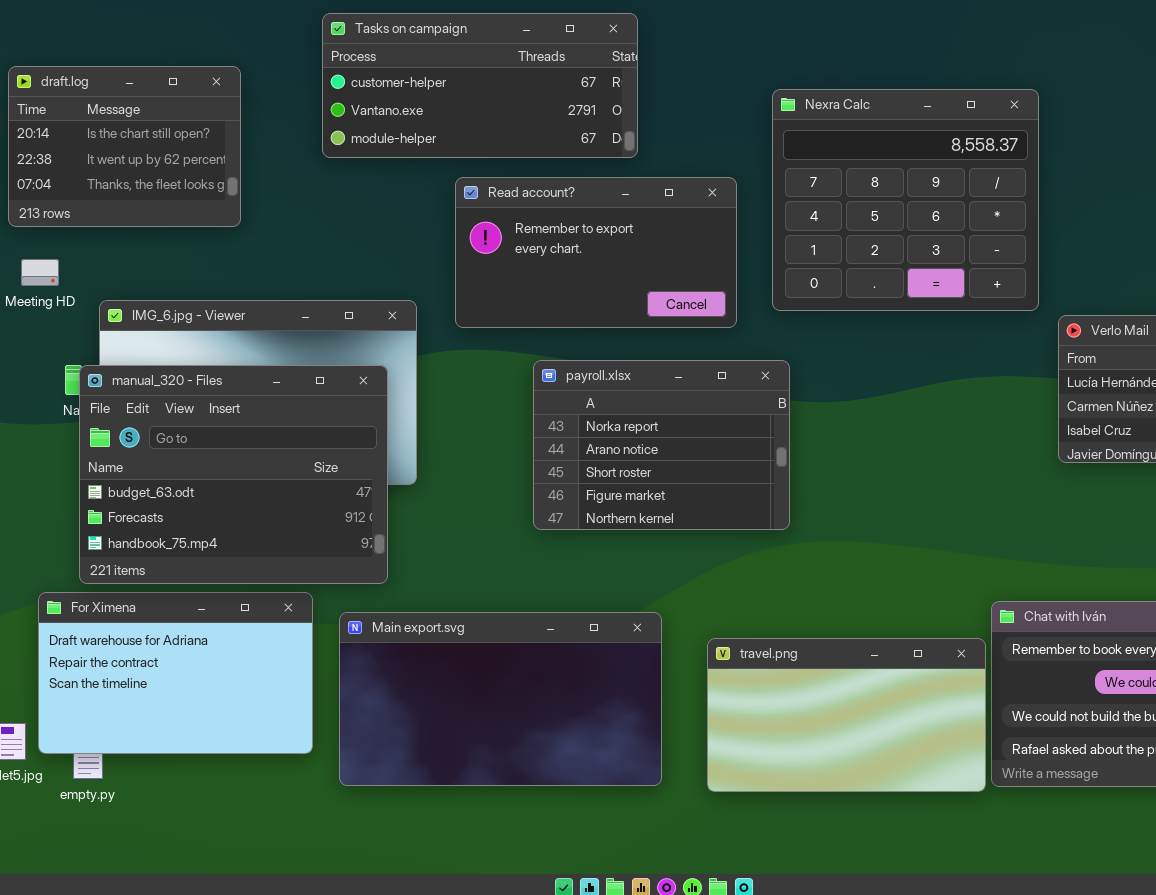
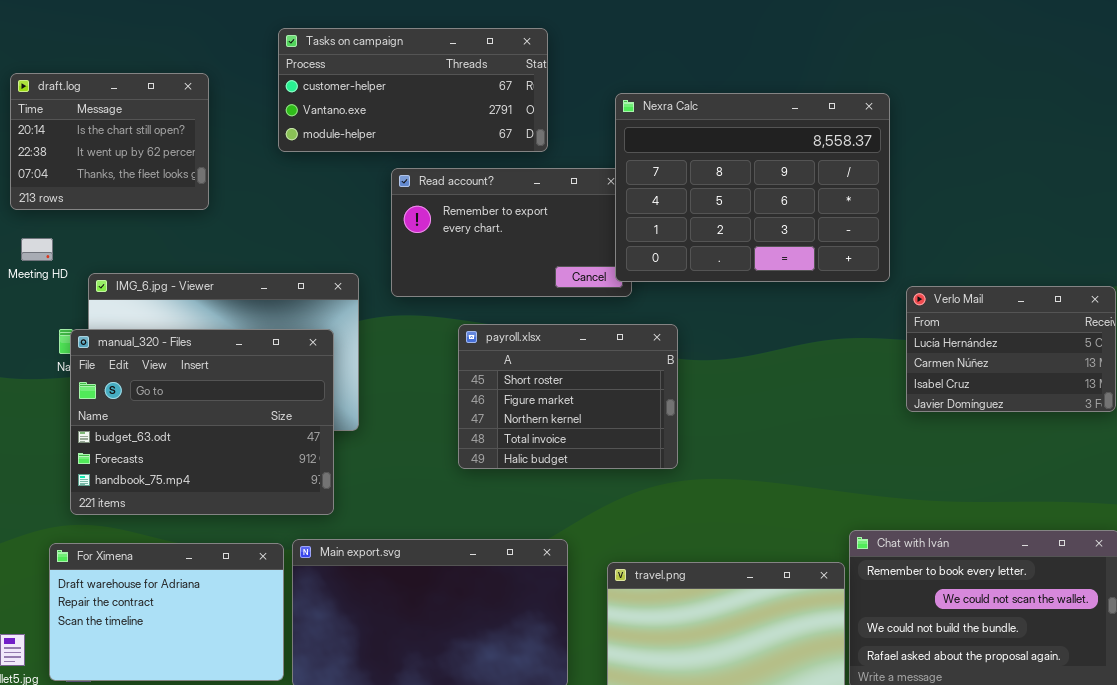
Nexra Calc: [772,89,1039,311] -> [615,93,890,282], resized
payroll.xlsx: [533,360,790,530] -> [458,324,678,469], scrolled down 2 rows
For Ximena: [38,592,313,754] -> [49,543,284,681], moved

